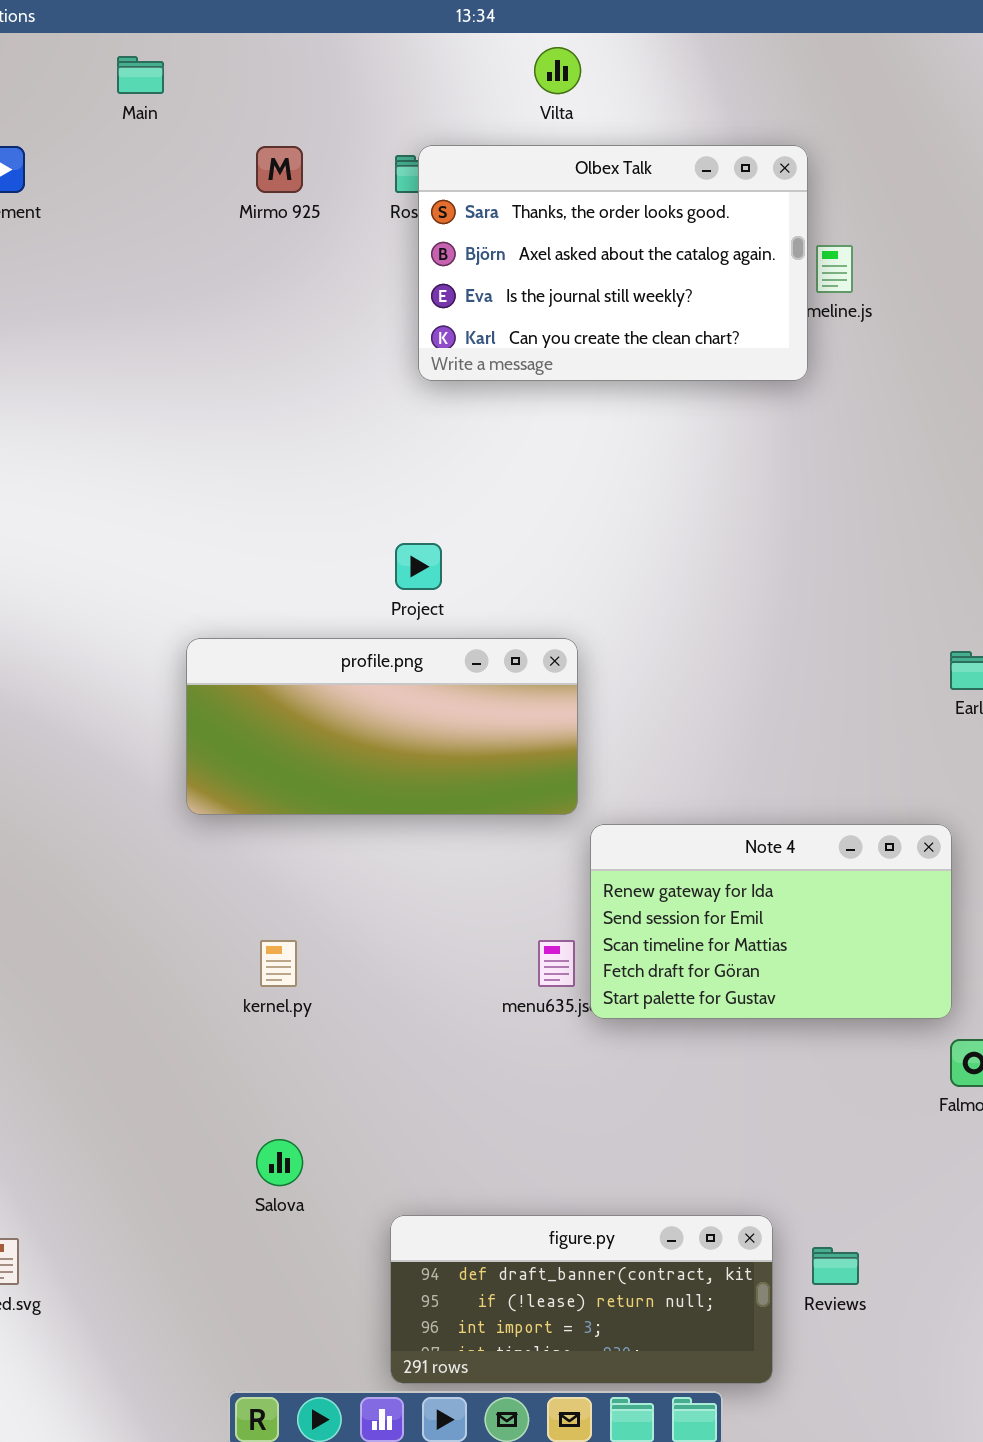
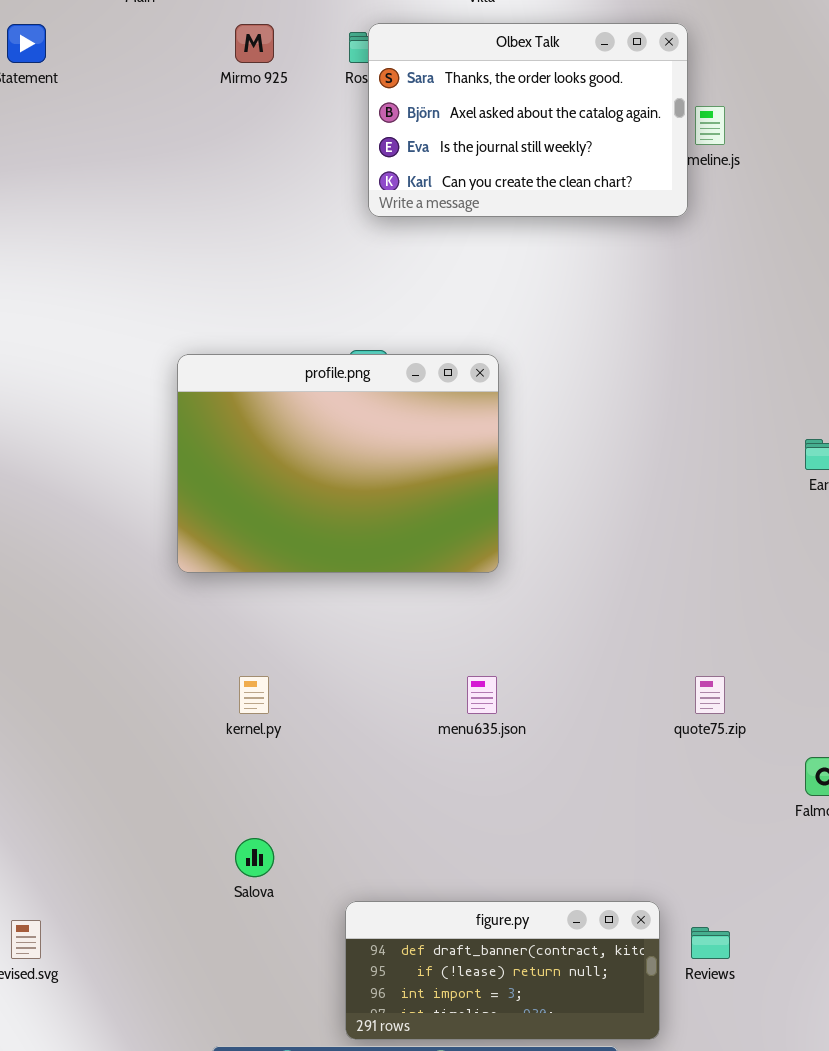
profile.png: [186,638,578,815] -> [177,354,499,573], resized
Note 4: [590,824,952,1019] -> none, closed

